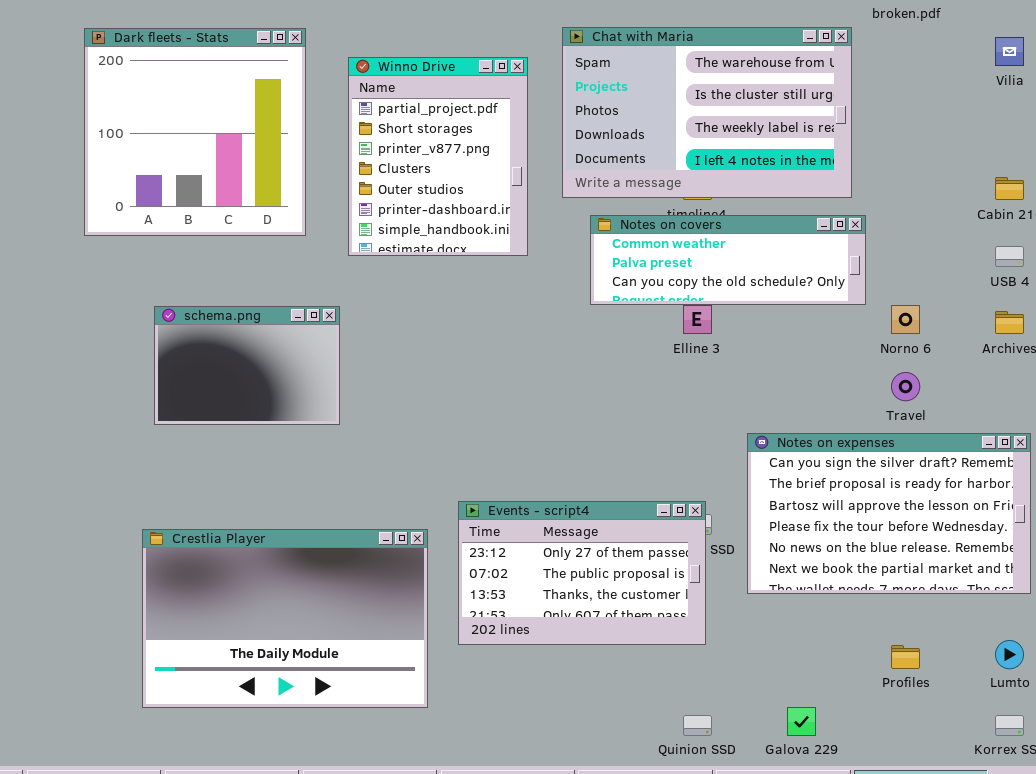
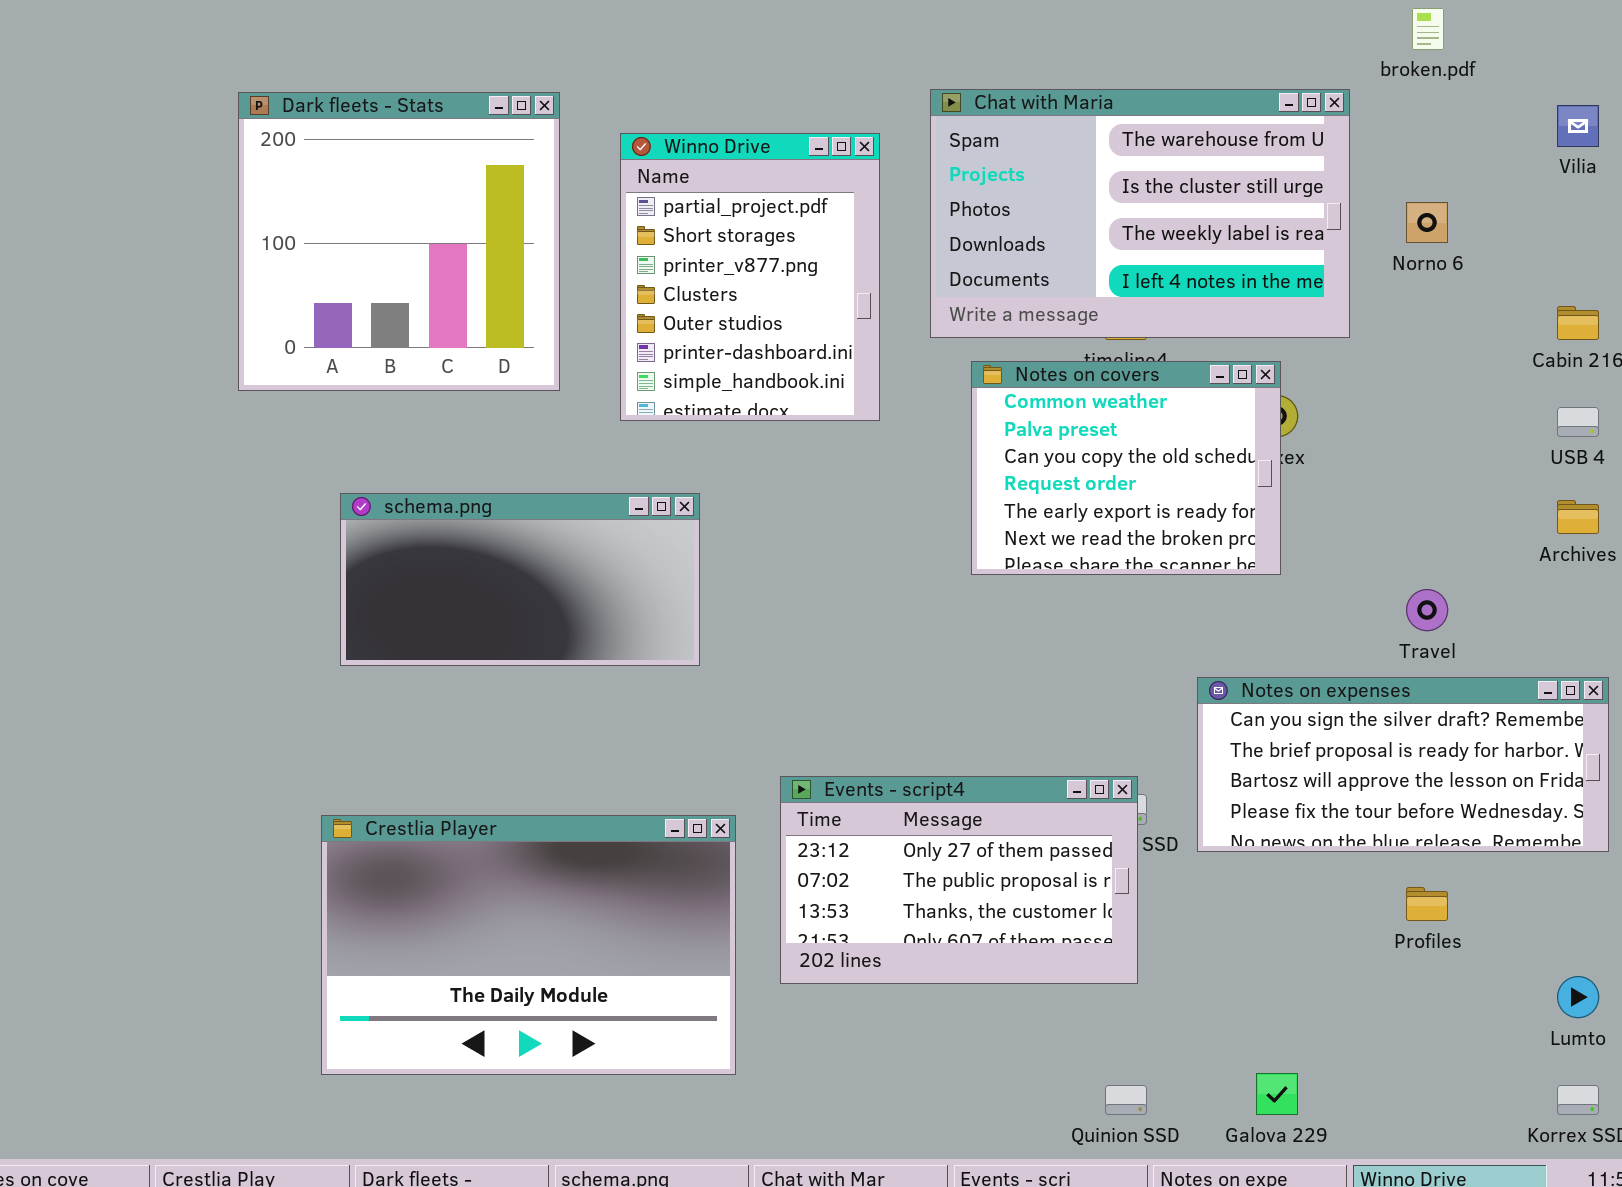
Notes on covers: [590,215,866,305] -> [971,361,1281,575], resized
Norno 6: [891,305,920,334] -> [1406,202,1448,243], moved
schema.png: [154,306,340,425] -> [340,493,700,666], resized
Notes on expenses: [747,433,1031,594] -> [1197,677,1609,852], resized
Profiles: [891,645,920,669] -> [1406,887,1448,921], moved

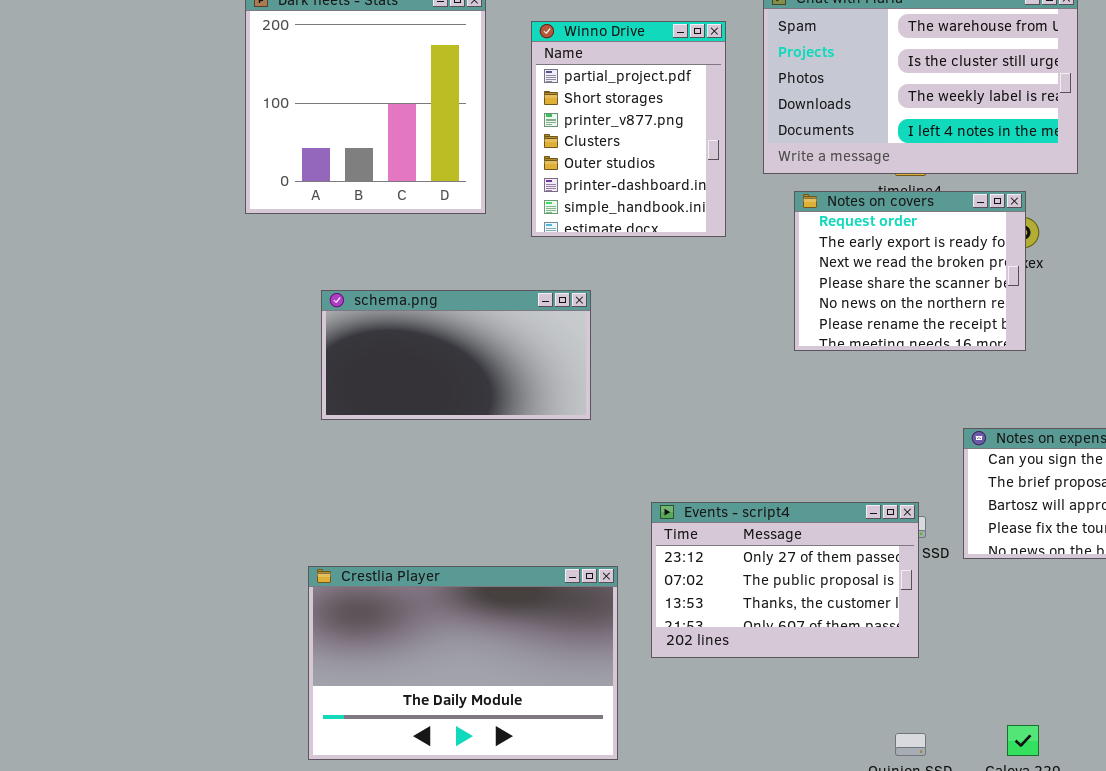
Notes on covers: [971,361,1281,575] -> [794,191,1026,351], scrolled down 3 rows
Crestlia Player: [321,815,736,1075] -> [308,566,618,760], moved

